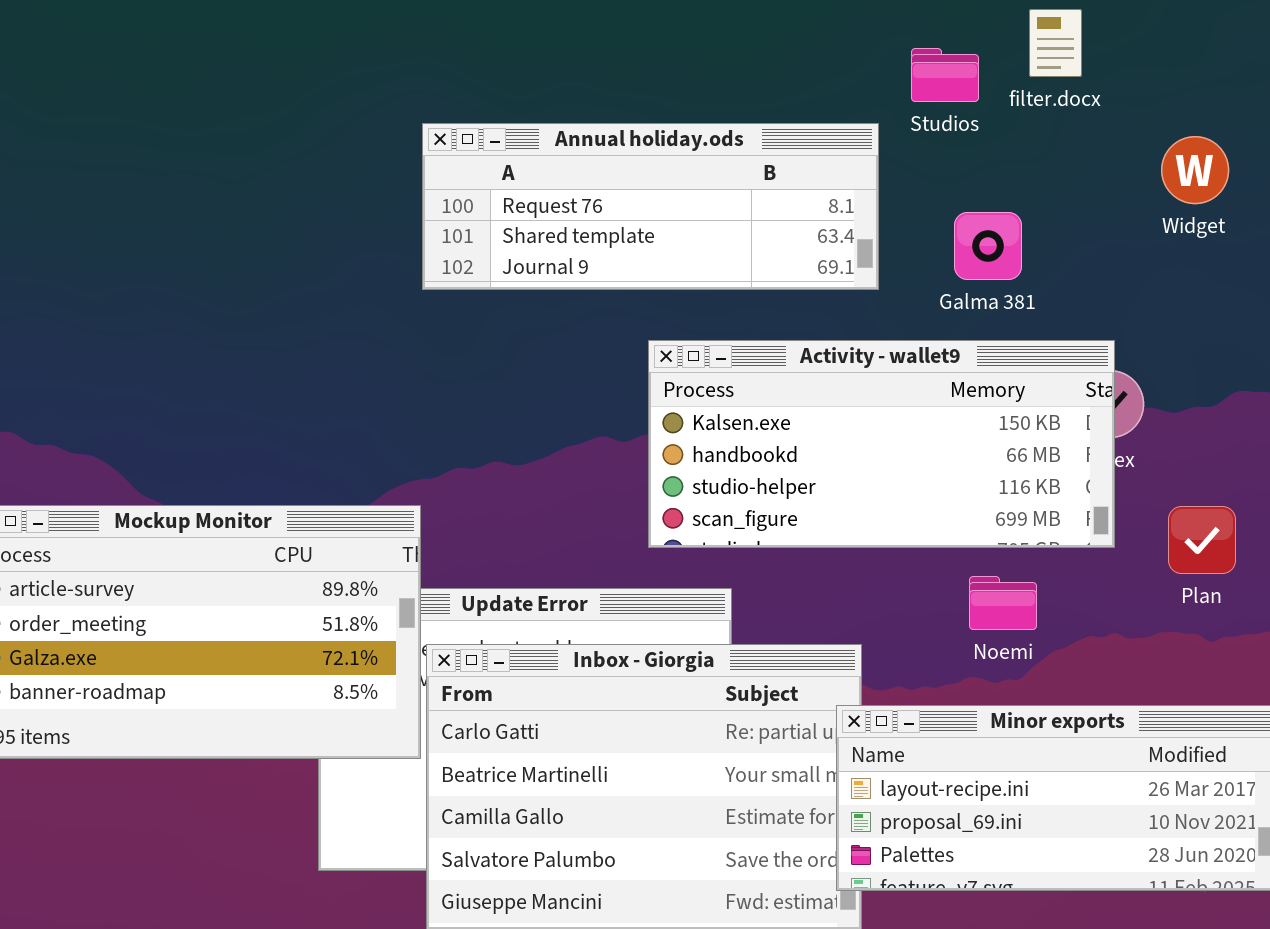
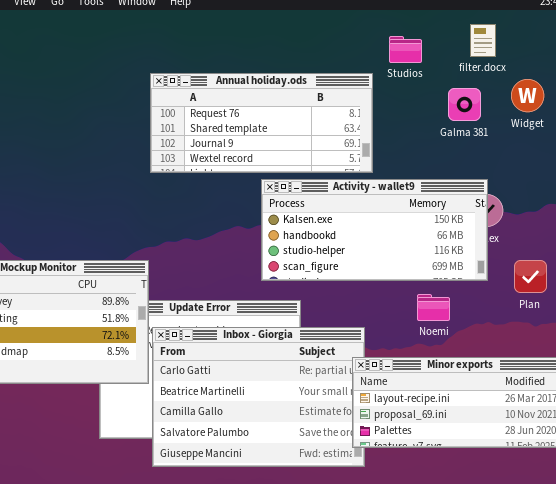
filter.docx: [1029,9,1082,77] -> [470,24,496,57], moved
Annual holiday.ods: [422,123,879,290] -> [150,73,373,173], resized
Galma 381: [954,212,1022,280] -> [448,88,481,121], moved

